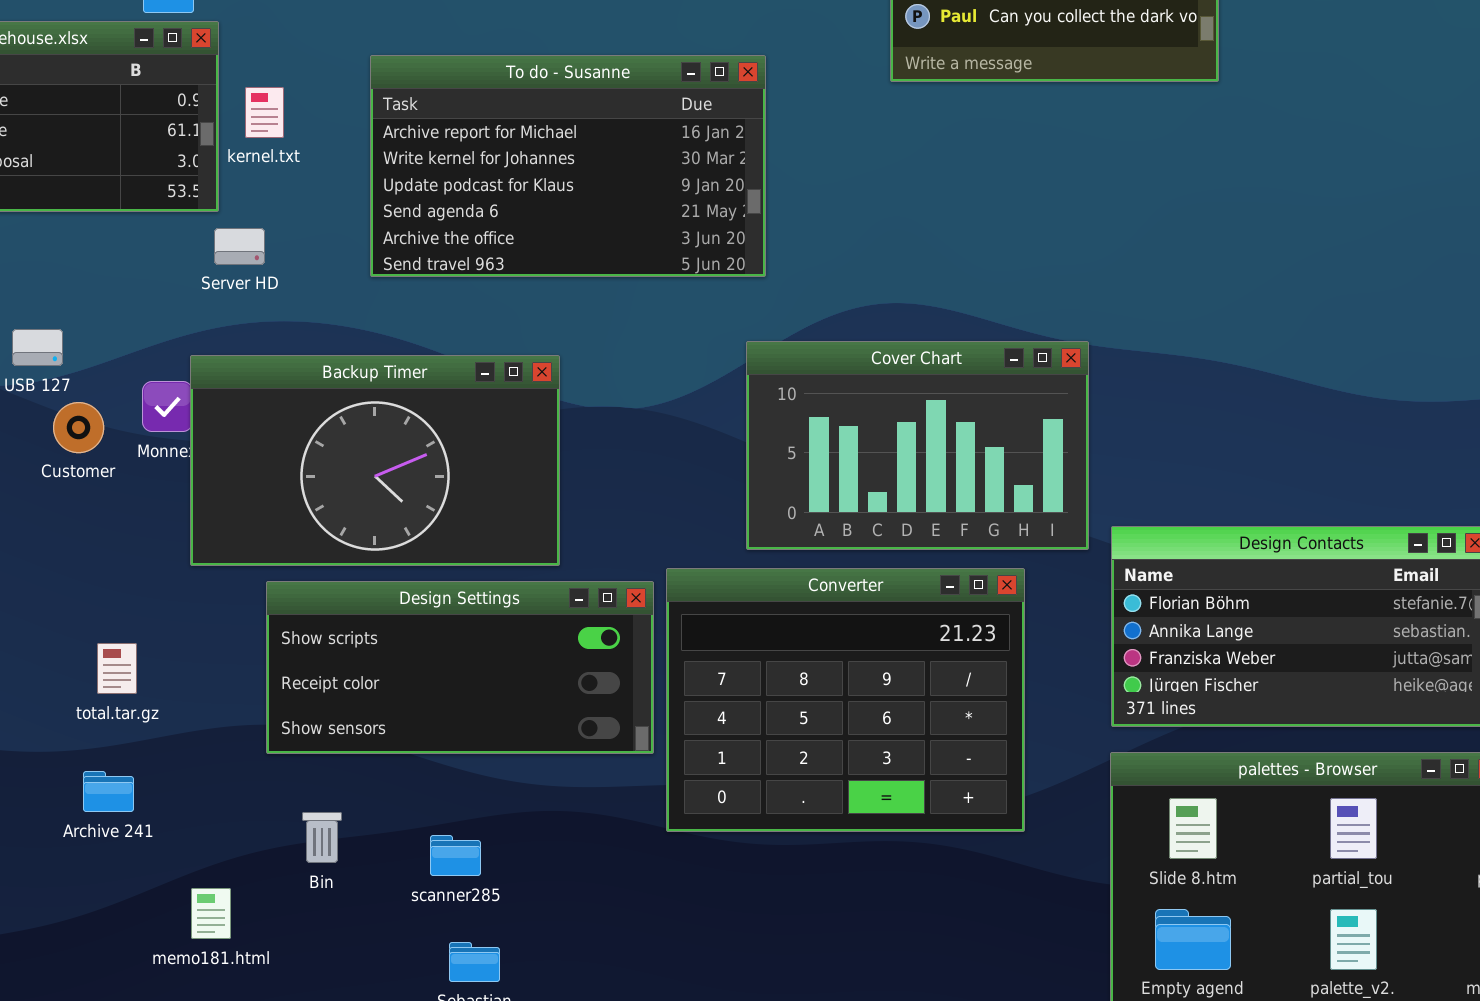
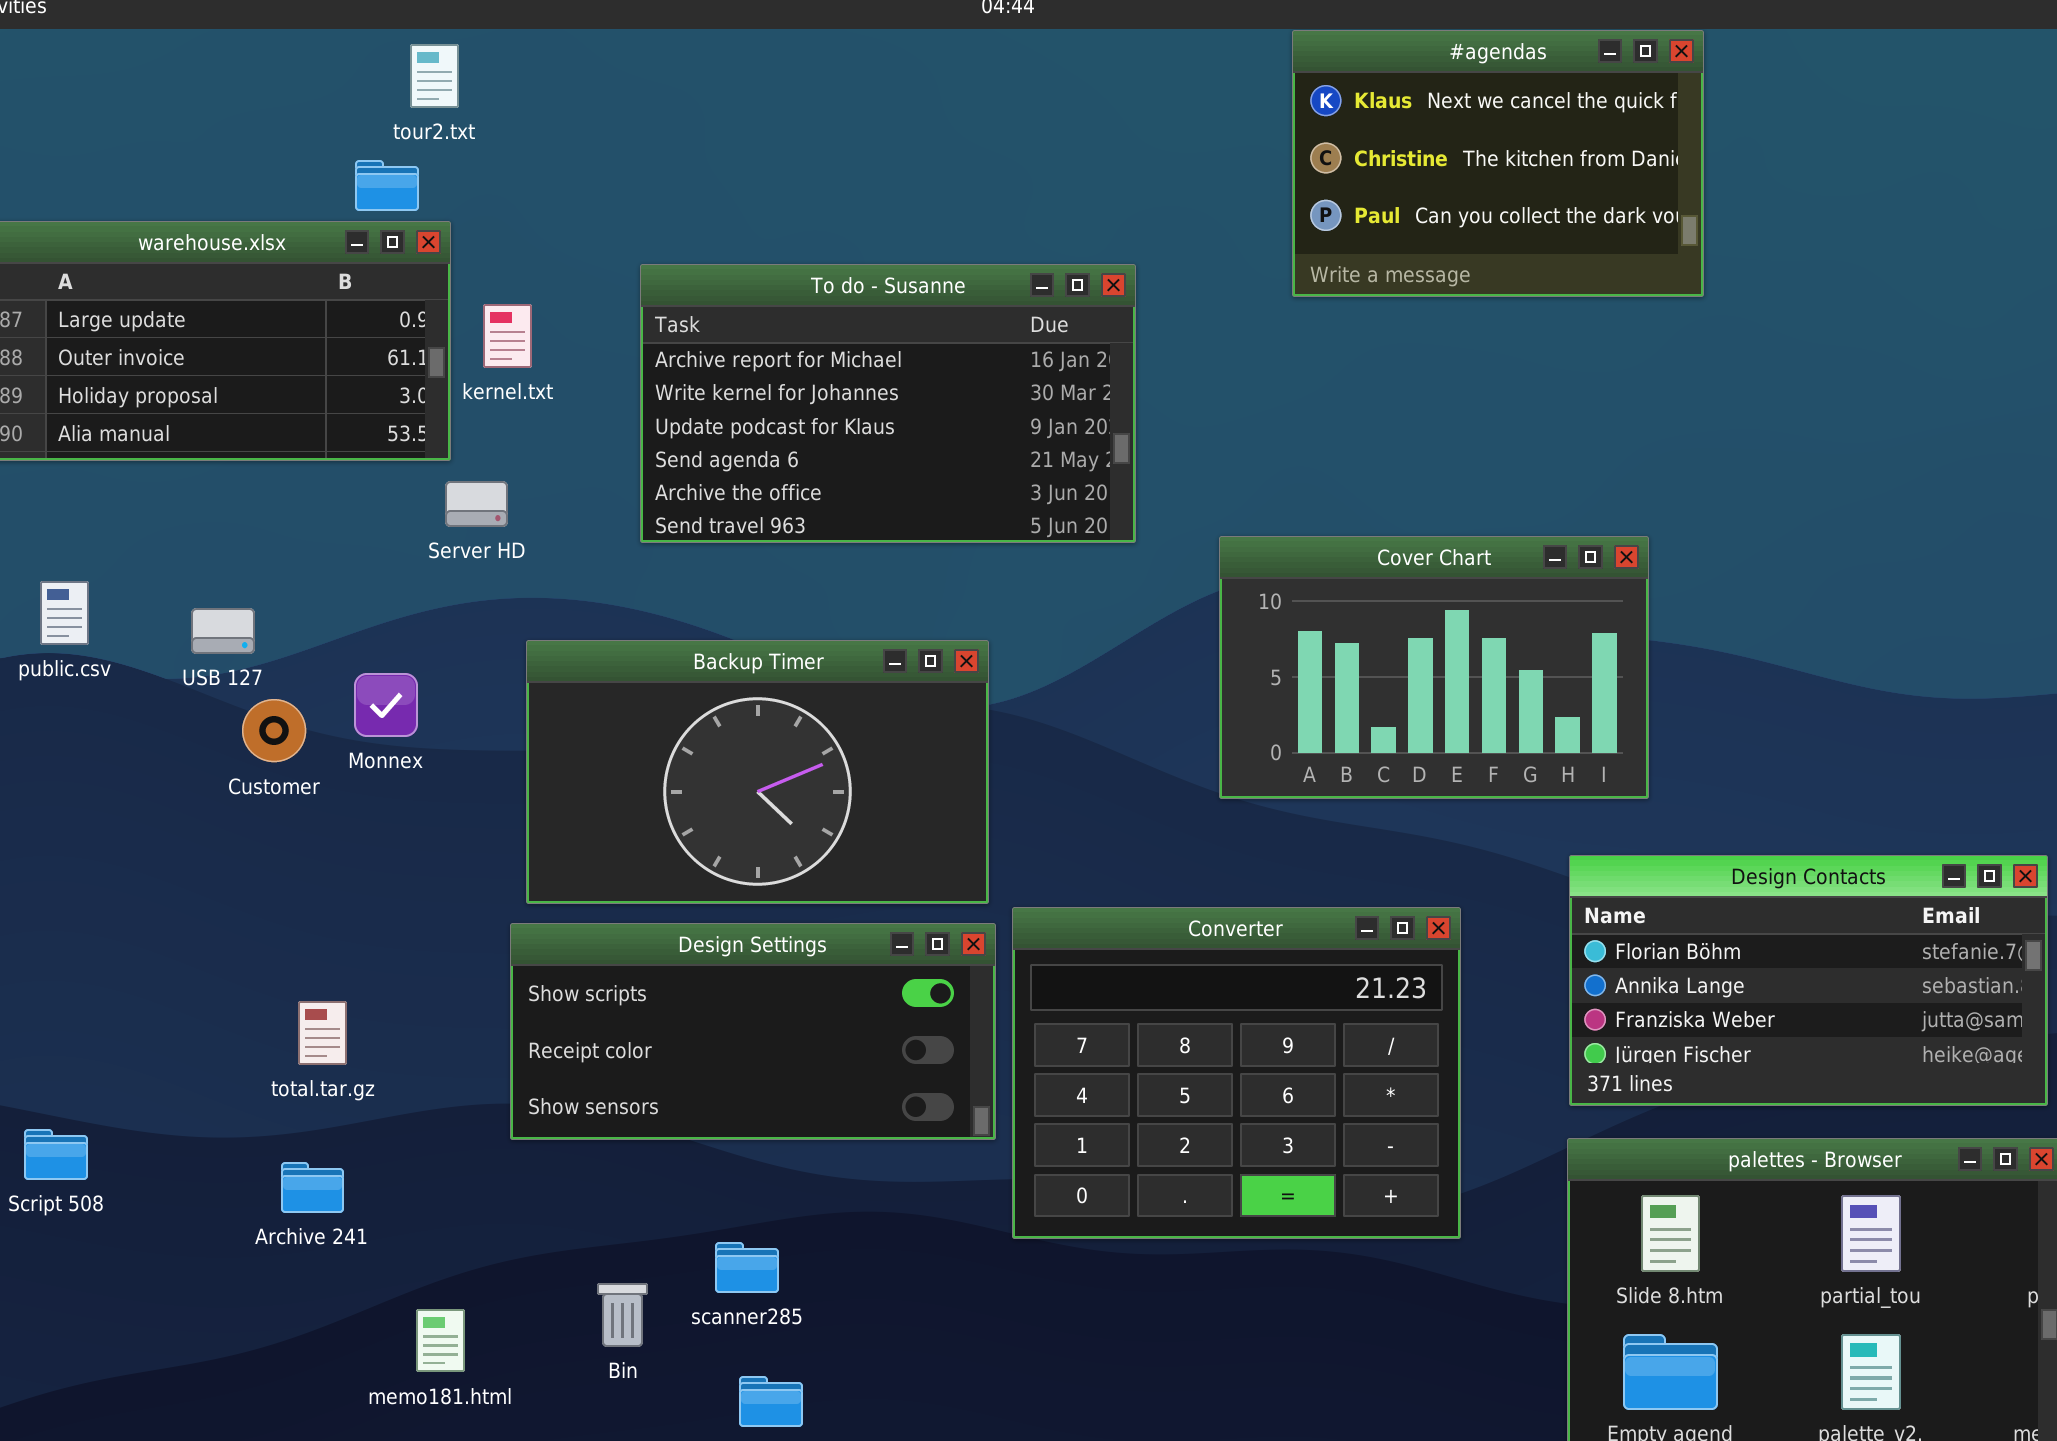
Cover Chart: [746,341,1089,550] -> [1219,536,1649,799], moved
Backup Timer: [190,355,560,566] -> [526,640,989,904], moved
Bin: [302,812,342,863] -> [597,1283,648,1347], moved

